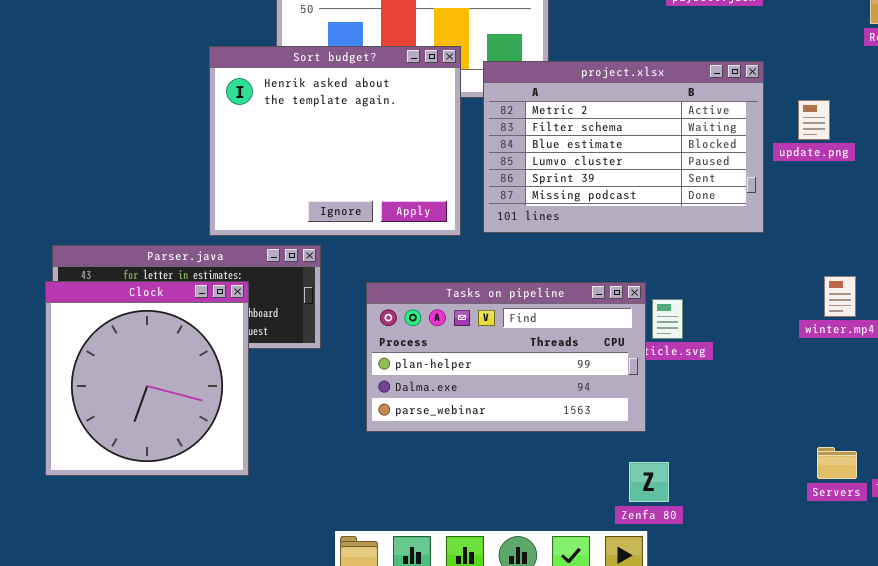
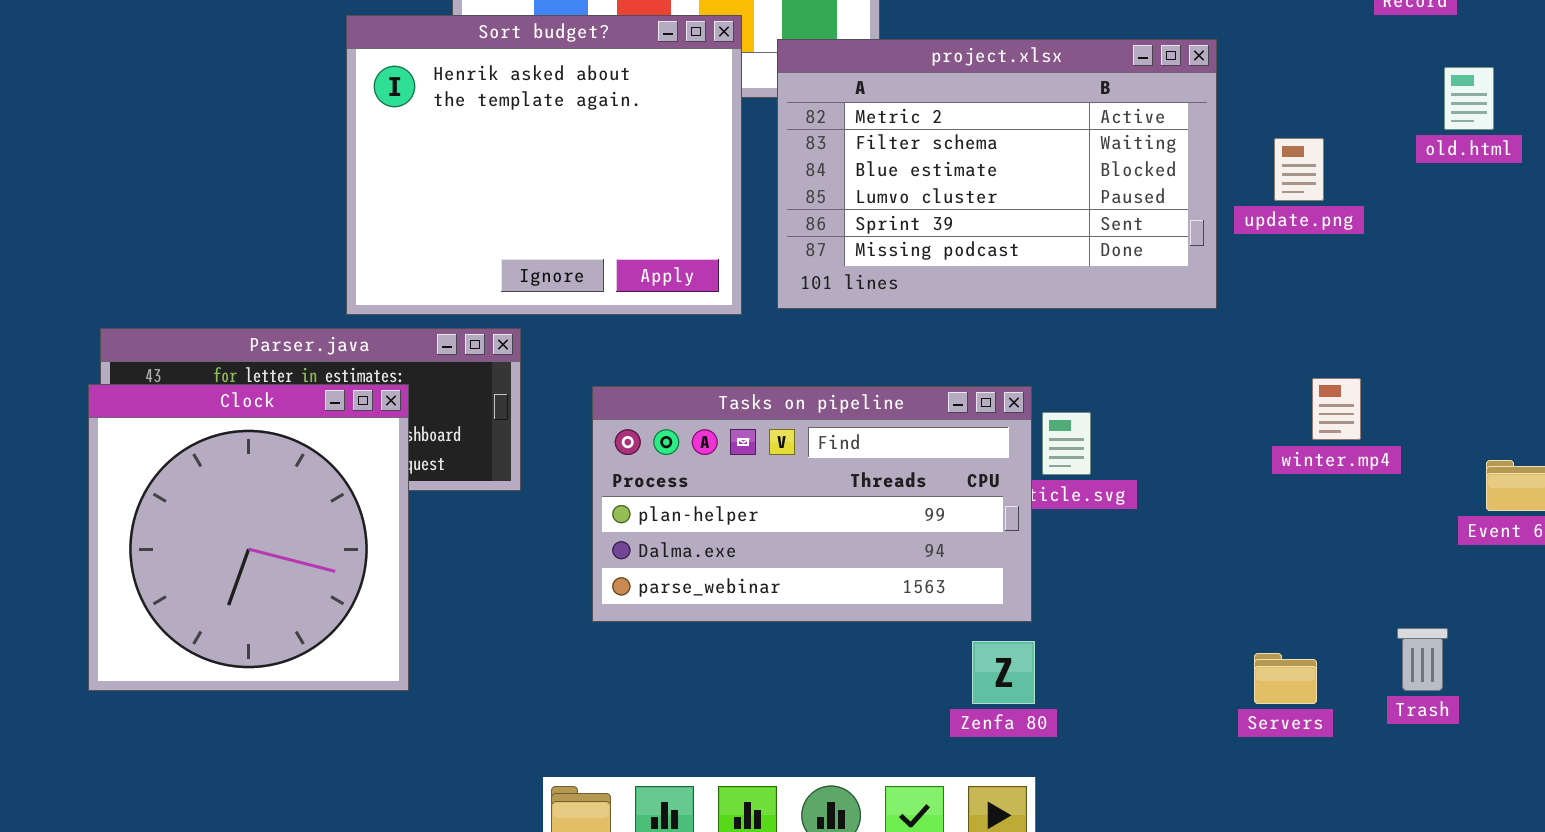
update.png: [798,100,830,140] -> [1274,138,1324,201], moved
Servers: [817,447,857,479] -> [1254,653,1317,704], moved
Zenfa 80: [629,462,669,502] -> [972,641,1035,704], moved

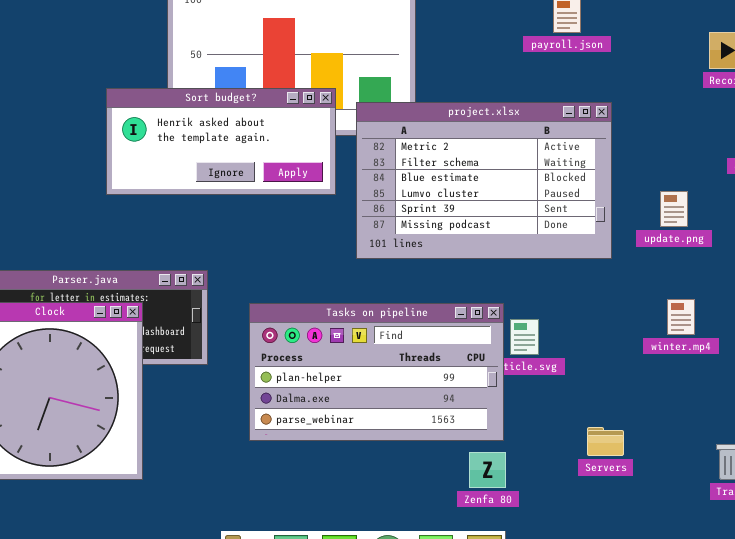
Sort budget?: [346,15,742,315] -> [106,88,336,195], resized
update.png: [1274,138,1324,201] -> [660,191,688,227], moved
Servers: [1254,653,1317,704] -> [587,427,624,456], moved

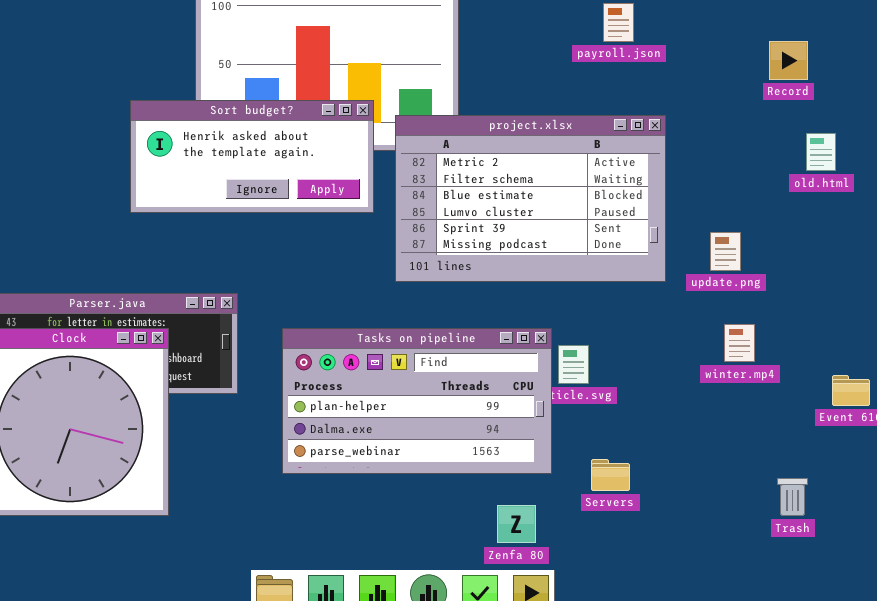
update.png: [660,191,688,227] -> [710,232,741,271], moved
Servers: [587,427,624,456] -> [591,459,630,491], moved
Zenfa 80: [469,452,506,488] -> [497,505,536,543], moved

